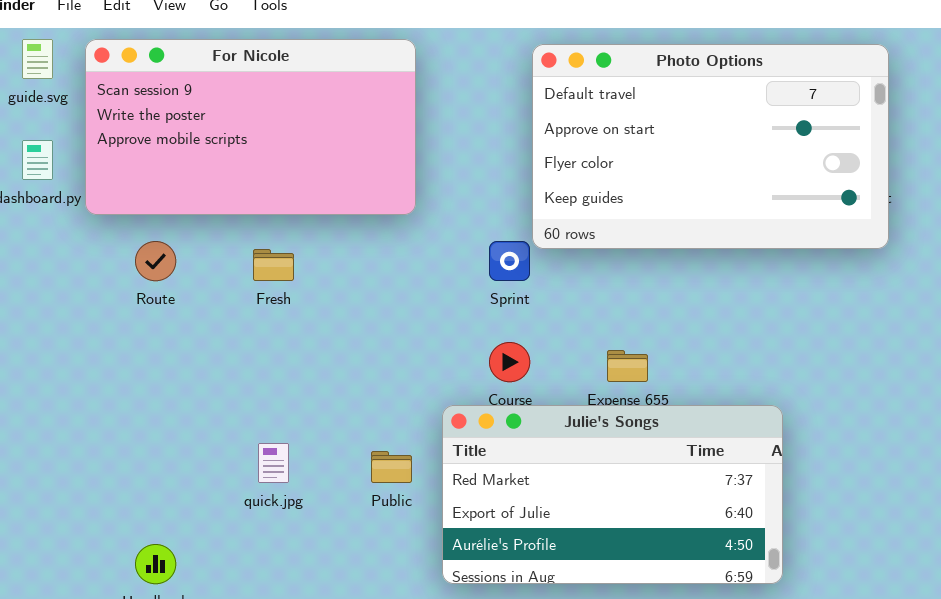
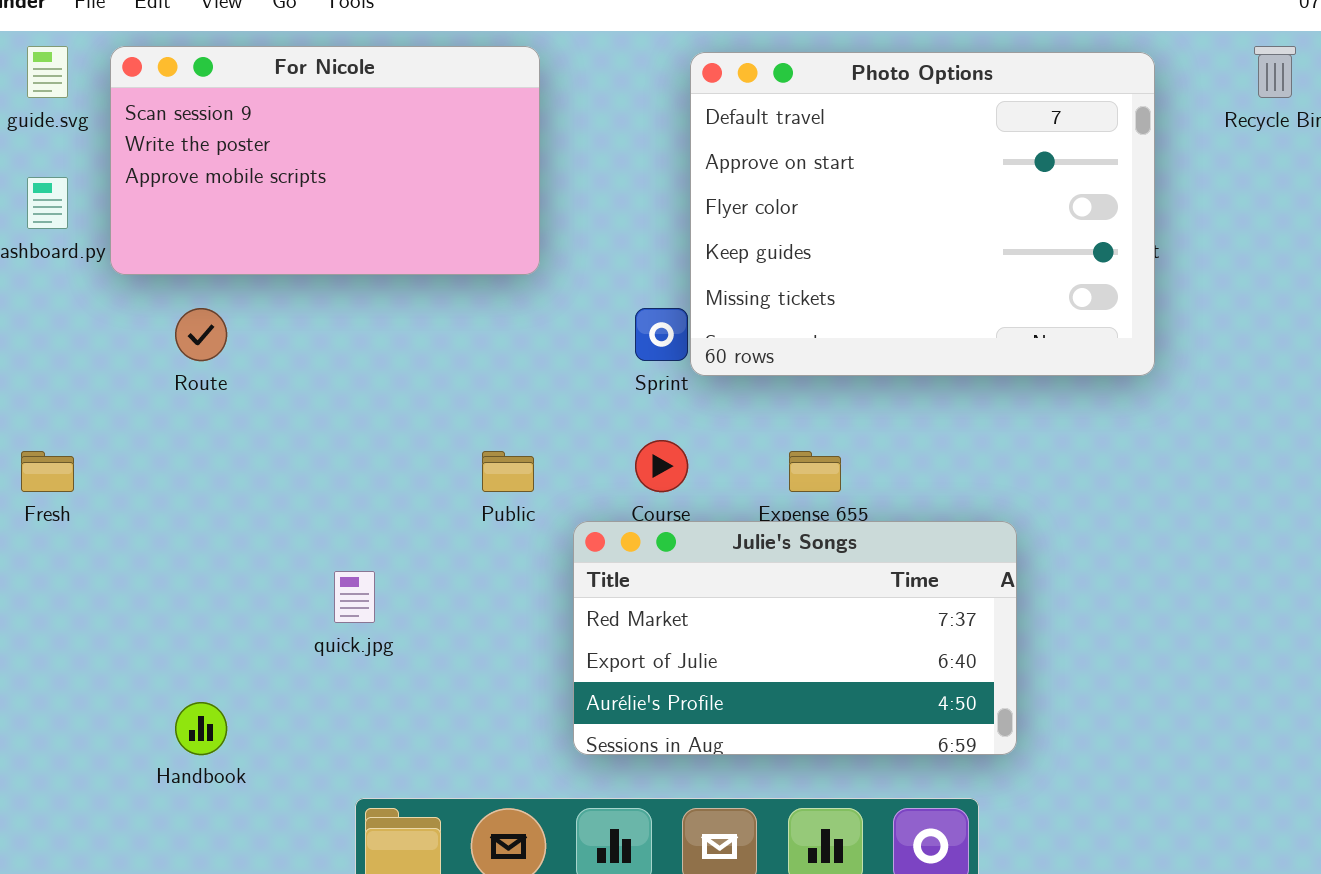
Photo Options: [532,44,889,249] -> [690,52,1155,376], resized
Fresh: [253,249,294,281] -> [21,451,74,492], moved
Public: [371,451,412,483] -> [482,451,534,492], moved

